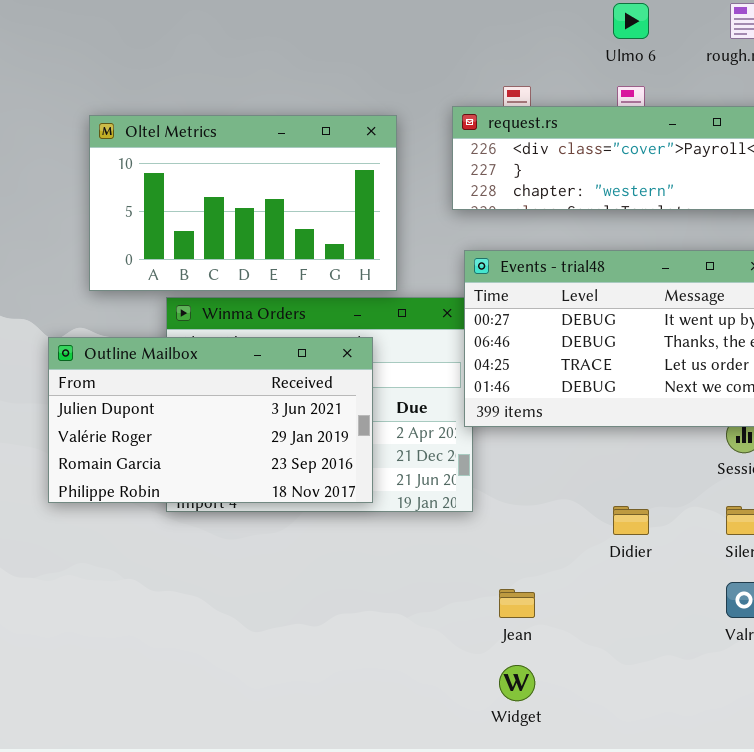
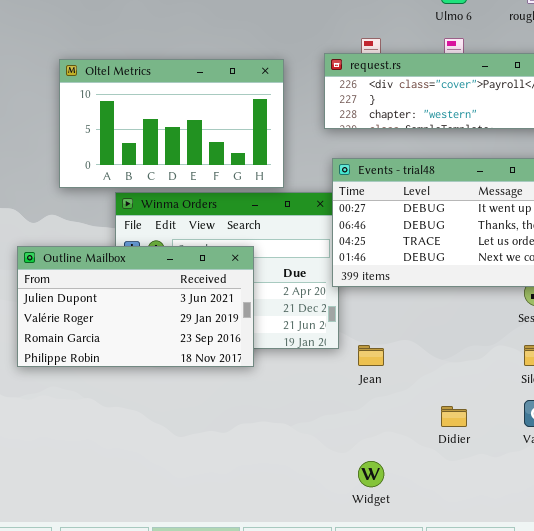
Outline Mailbox: [48,337,373,503] -> [17,246,254,367], moved
Didier: [613,506,649,535] -> [441,406,467,427], moved
Jean: [499,589,535,618] -> [358,345,384,366], moved

